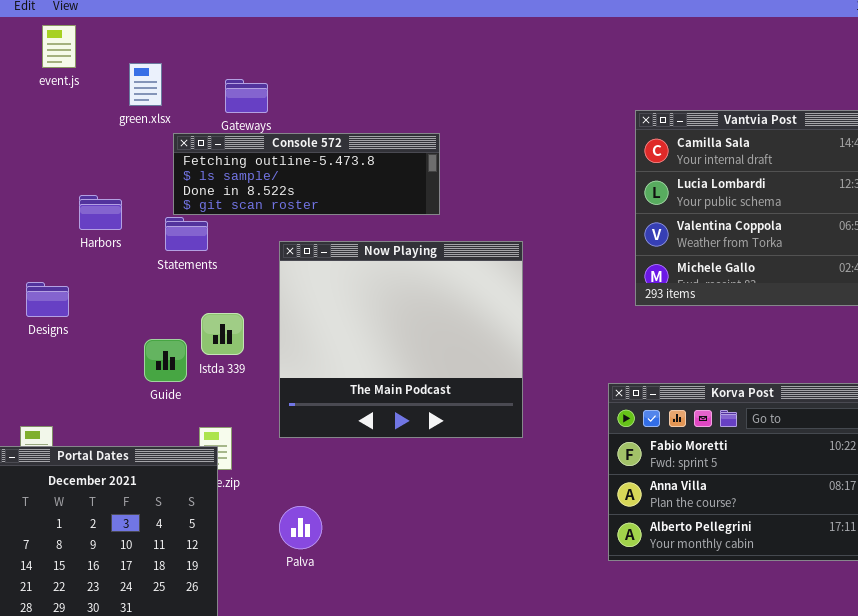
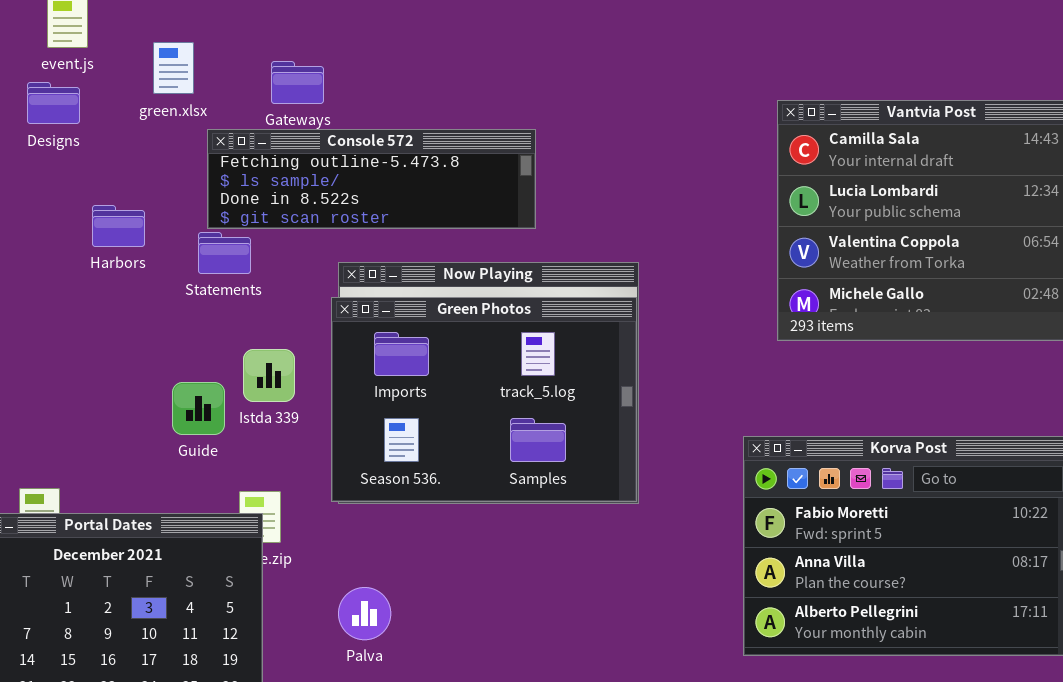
Green Photos: none -> [331,297,637,502], opened
Designs: [26,282,69,317] -> [27,82,80,124], moved

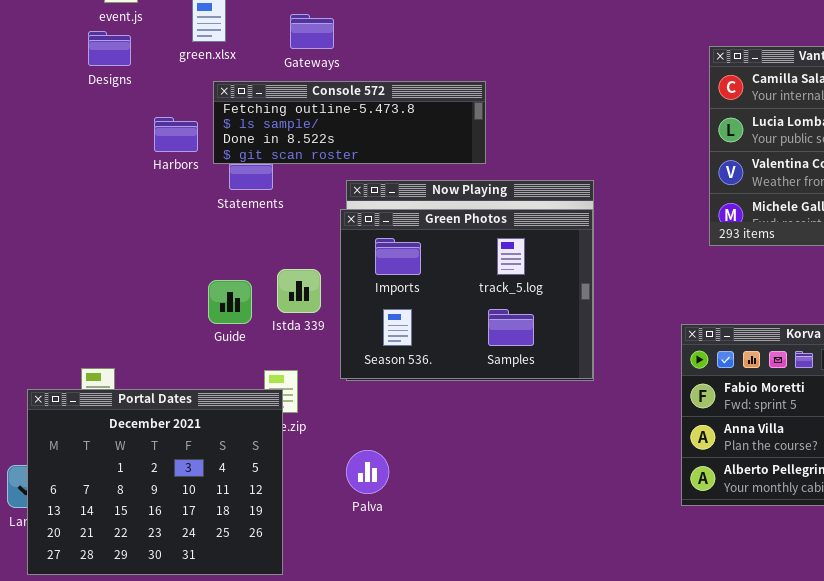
Console 572: [207,129,536,229] -> [213,81,486,164], moved
Harbors: [92,205,145,247] -> [154,117,198,152], moved
Istda 339: [243,349,295,402] -> [277,269,321,313], moved

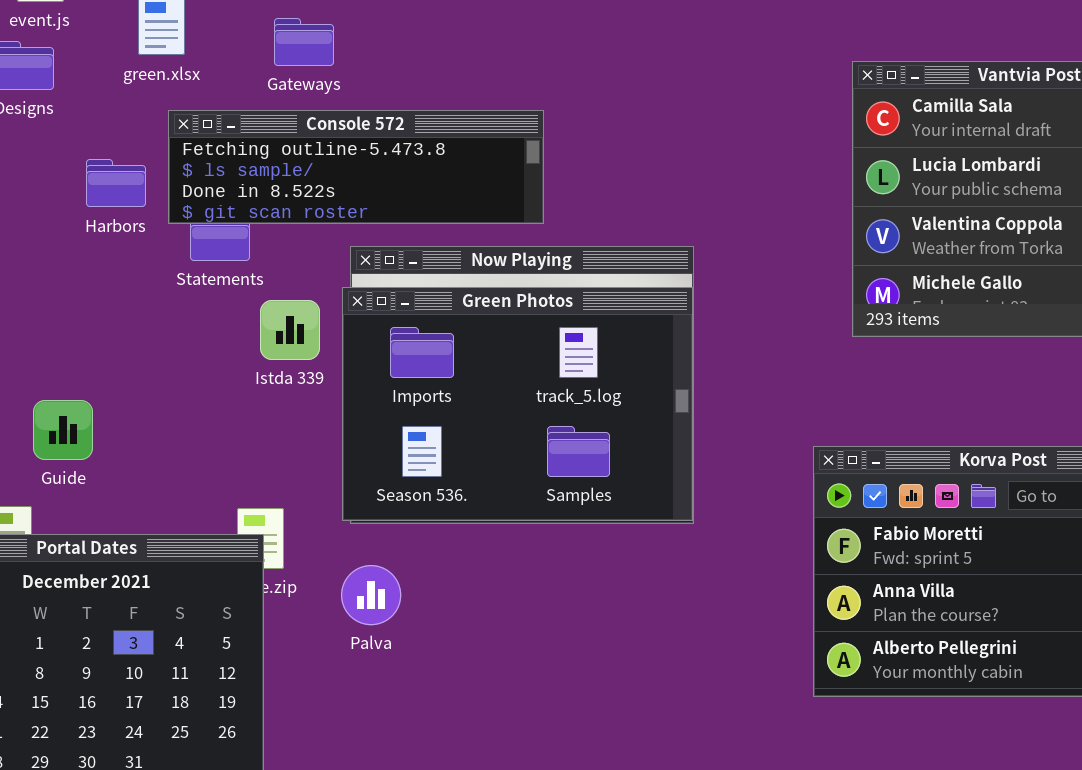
Istda 339: [277,269,321,313] -> [260,300,320,360], moved
Guide: [208,280,252,324] -> [33,400,93,460], moved
Palva: [346,450,389,494] -> [341,565,401,625], moved

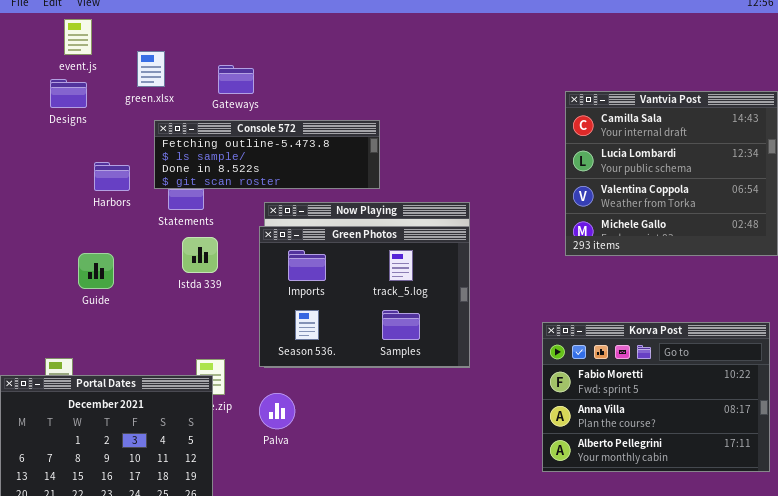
Harbors: [86,159,146,207] -> [94,162,130,191], moved
Istda 339: [260,300,320,360] -> [182,237,218,273], moved
Guide: [33,400,93,460] -> [78,253,114,289], moved

